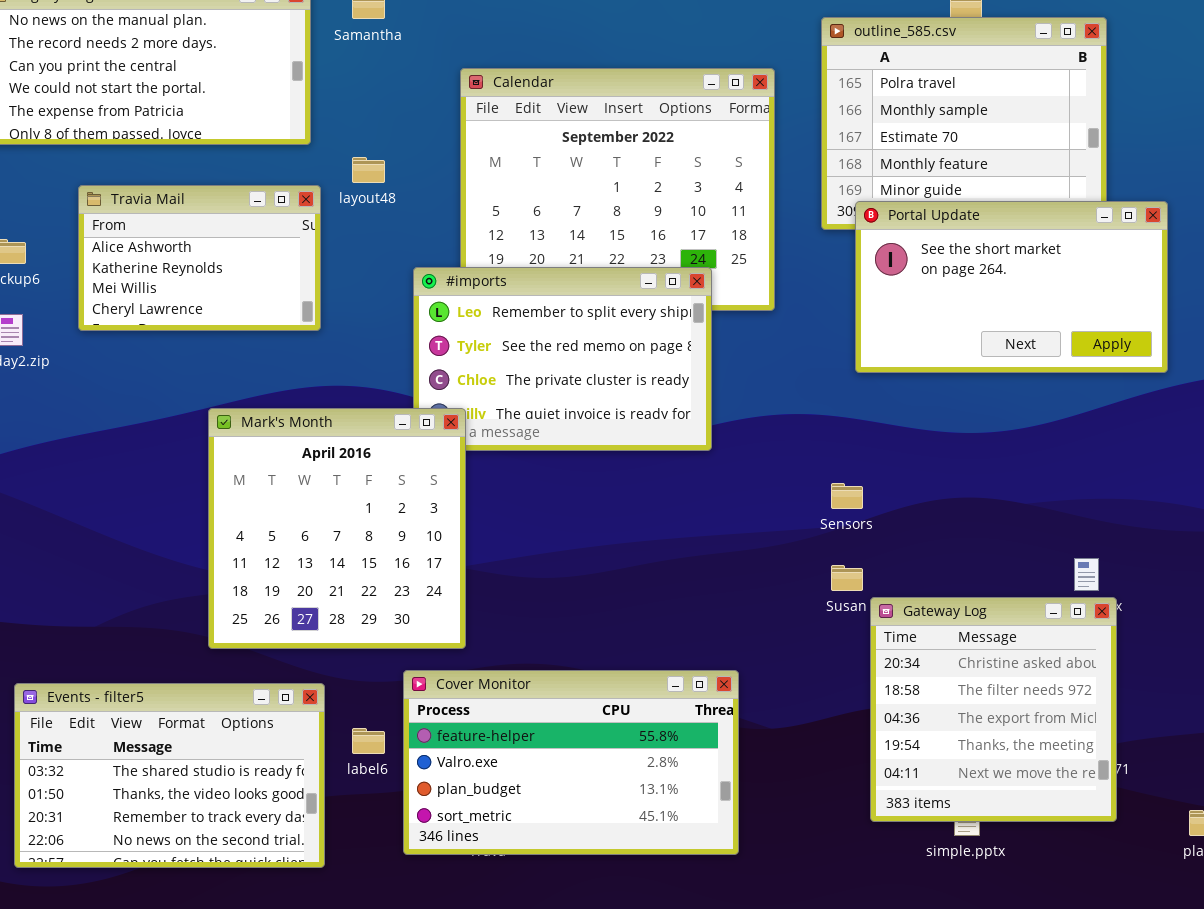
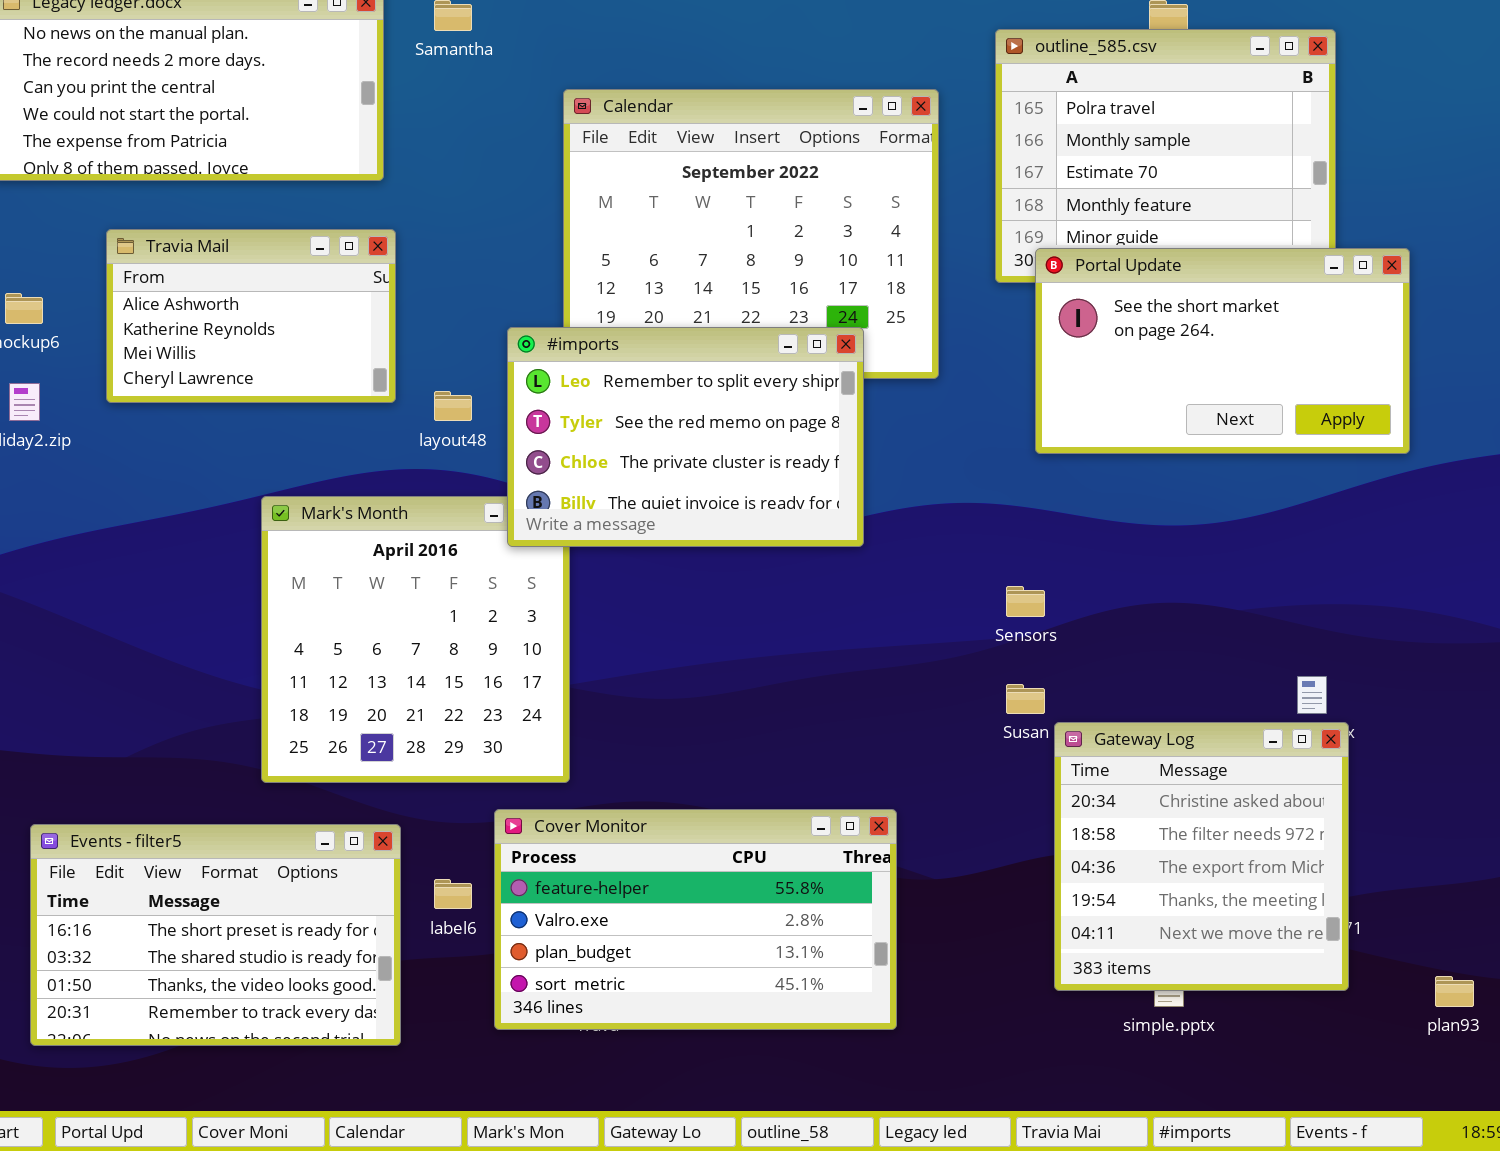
layout48: [352,157,385,183] -> [434,391,472,421], moved
#imports: [413,267,712,451] -> [507,327,864,547], raised
Events - filter5: [14,683,325,868] -> [30,824,401,1046], scrolled up 1 row

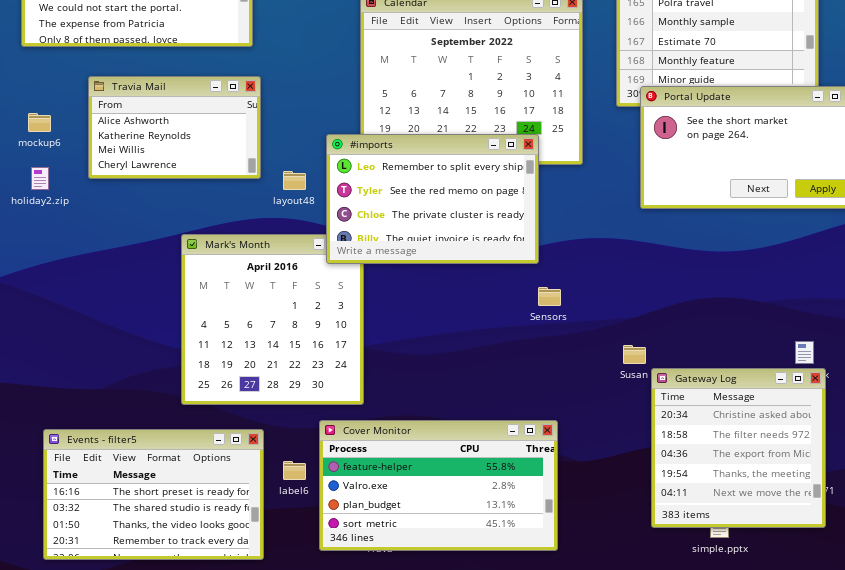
Sensors: [1006,586,1045,617] -> [538,287,561,306], moved

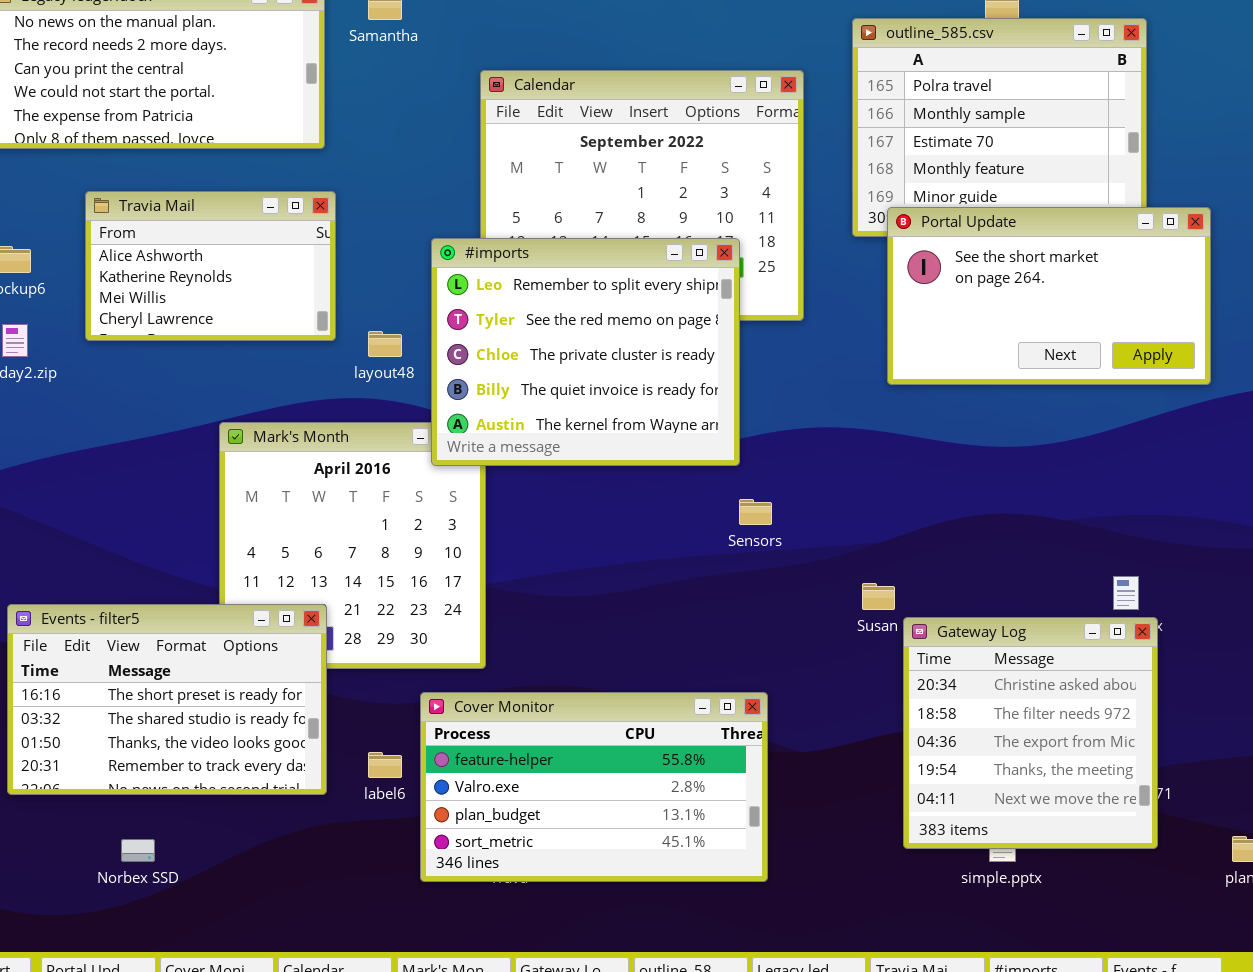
#imports: [326,134,539,264] -> [431,238,740,466], resized
Events - filter5: [43,429,264,560] -> [7,604,327,795], moved

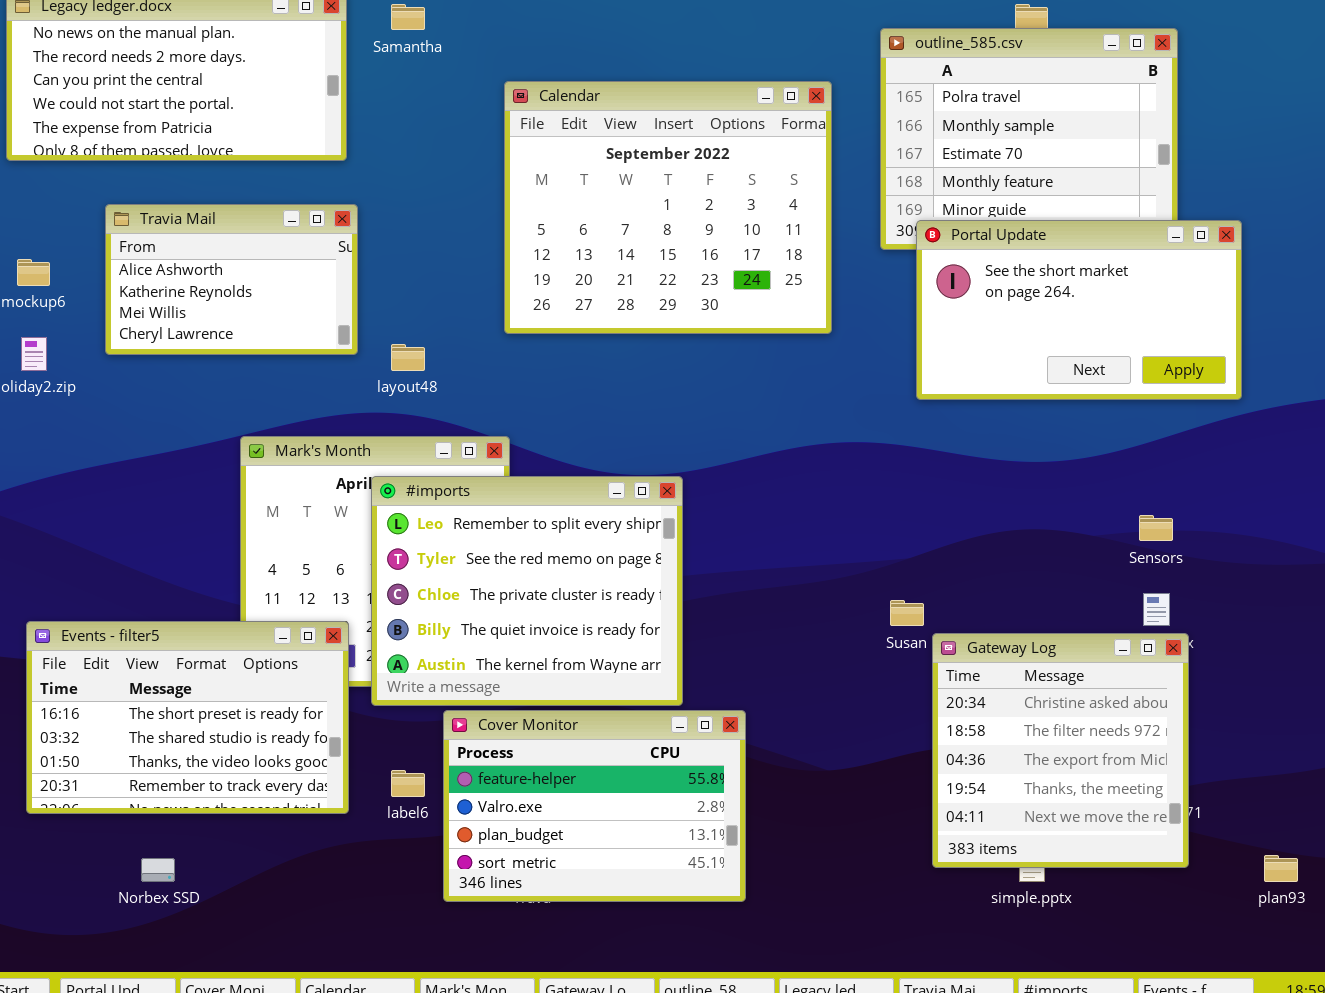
#imports: [431,238,740,466] -> [371,476,683,706], moved
Sensors: [739,499,772,525] -> [1139,515,1173,541], moved
Cover Monitor: [420,692,768,882] -> [443,710,746,902], resized

